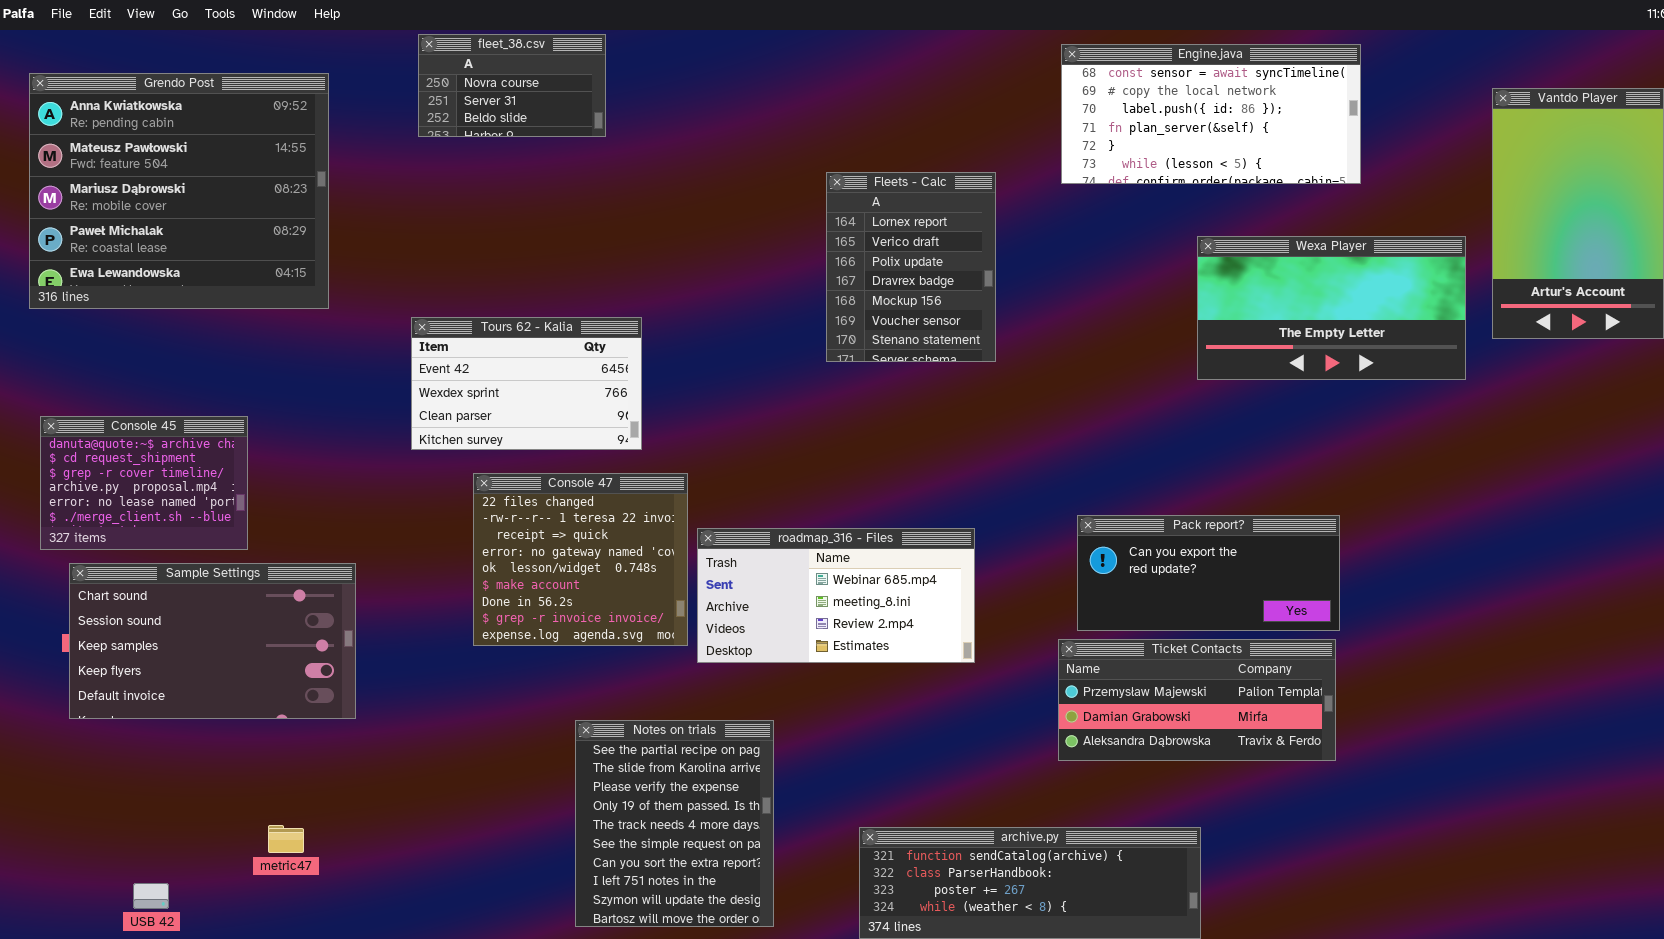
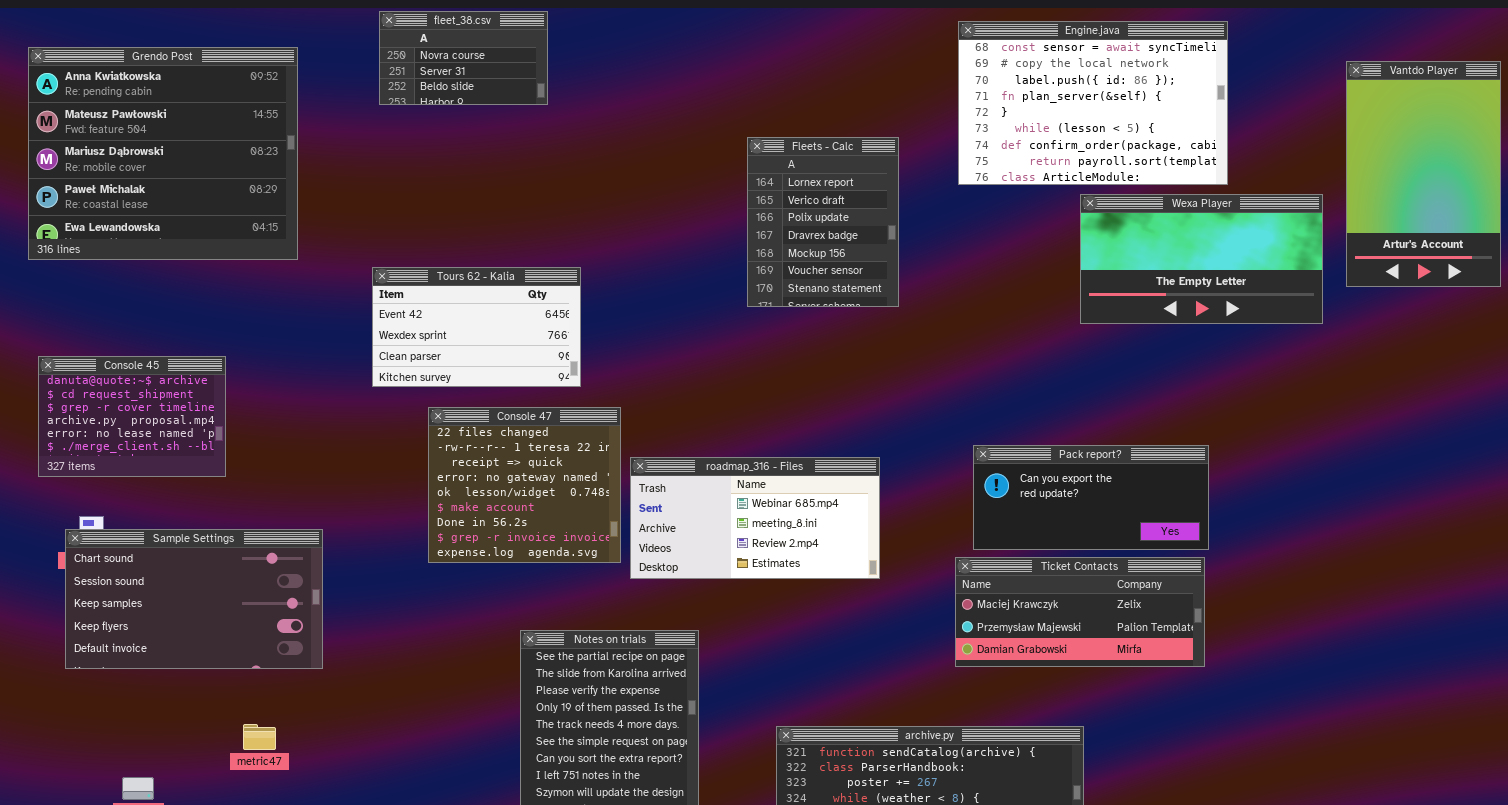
Engine.java: [1061,44,1361,184] -> [958,21,1228,185], resized
Sample Settings: [69,563,356,719] -> [65,529,323,669], moved
Ticket Contacts: [1058,639,1336,761] -> [955,557,1205,667], scrolled up 1 row

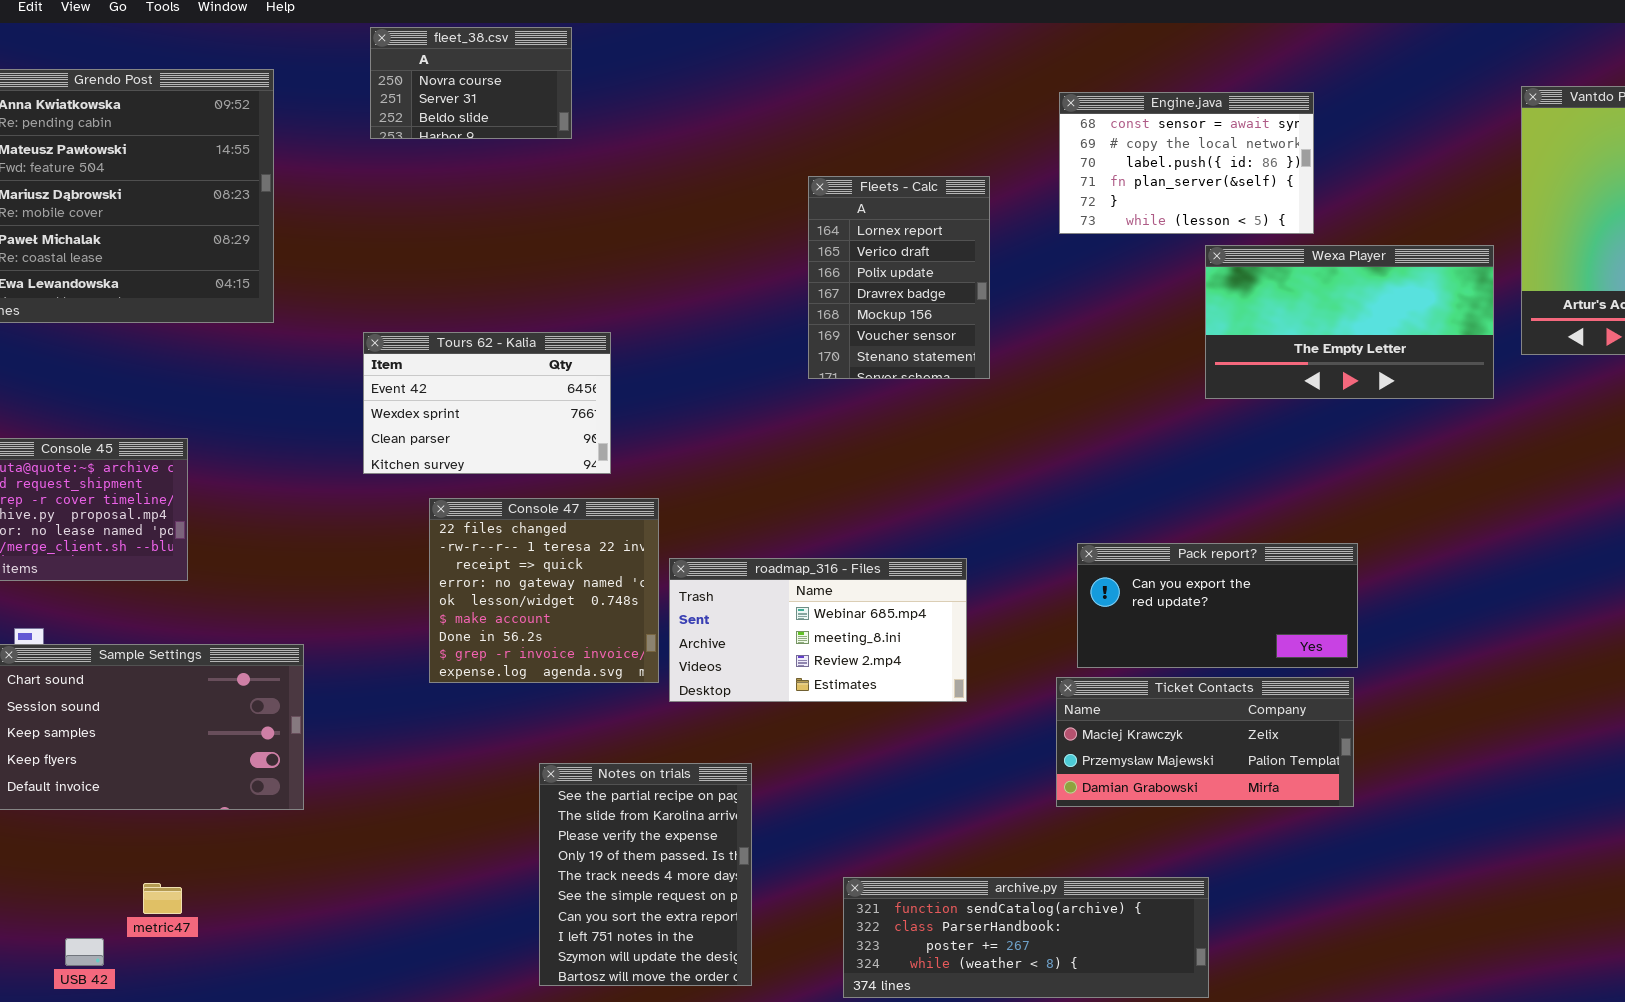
Engine.java: [958,21,1228,185] -> [1059,92,1314,234], resized
metric47: [243,724,276,750] -> [143,883,182,914], moved

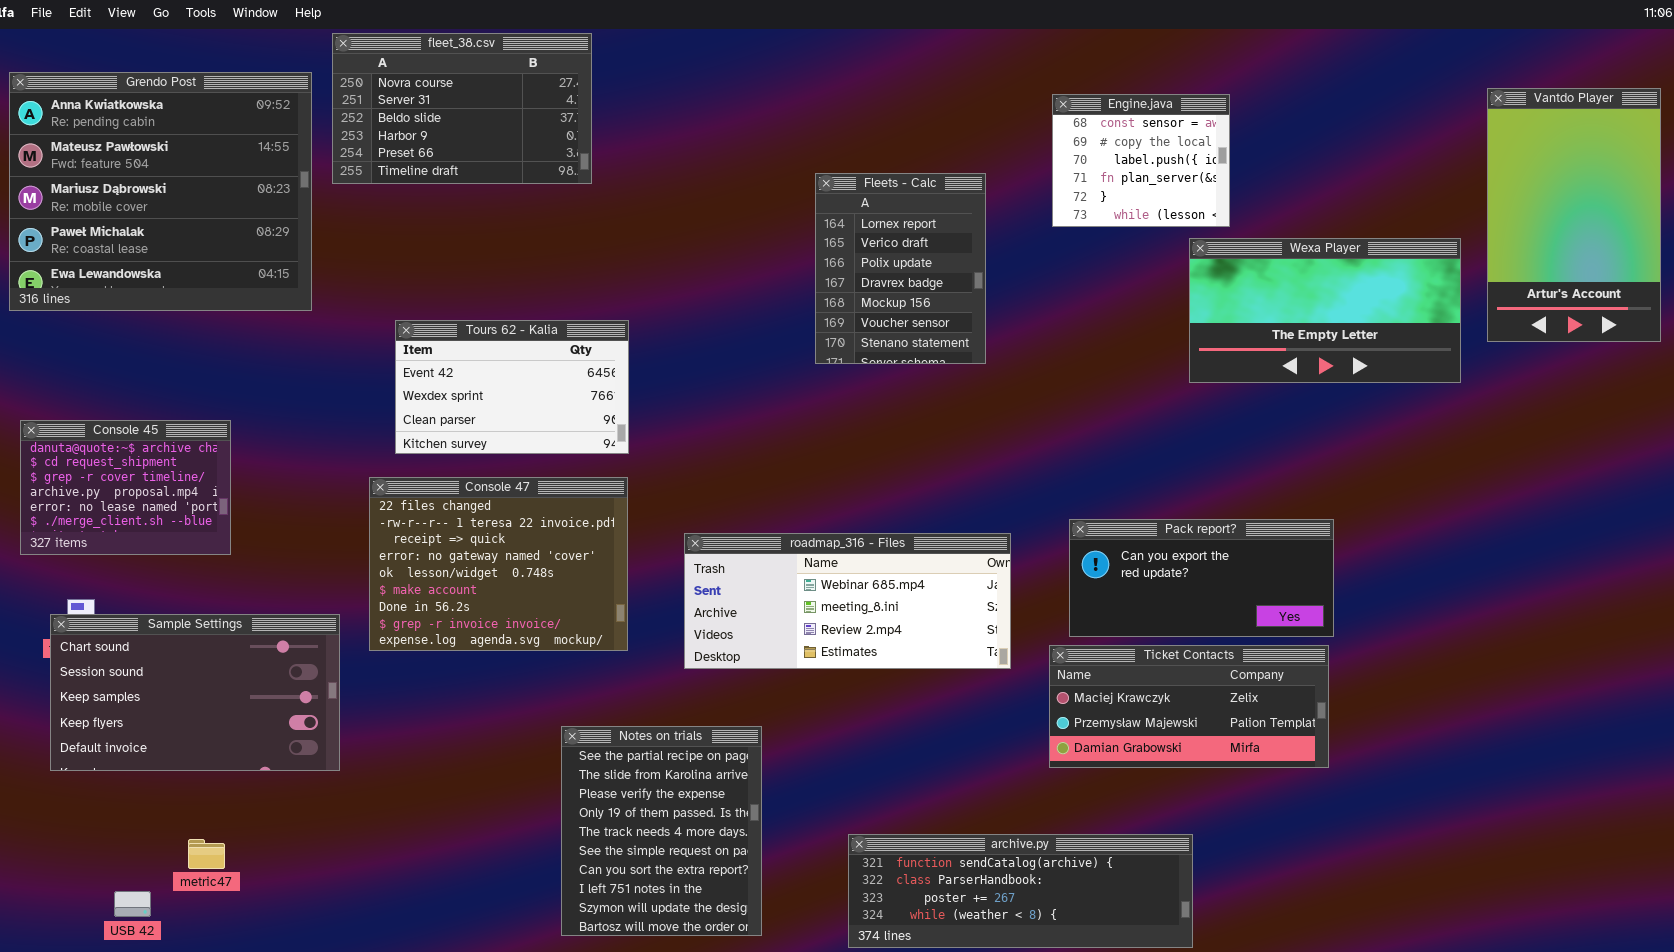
fleet_38.csv: [370,27,572,139] -> [332,33,592,184], resized
Engine.java: [1059,92,1314,234] -> [1052,94,1230,227], resized
Console 47: [429,498,659,683] -> [369,477,628,651], moved, resized
roadmap_316 - Files: [669,558,967,702] -> [684,533,1011,669], resized

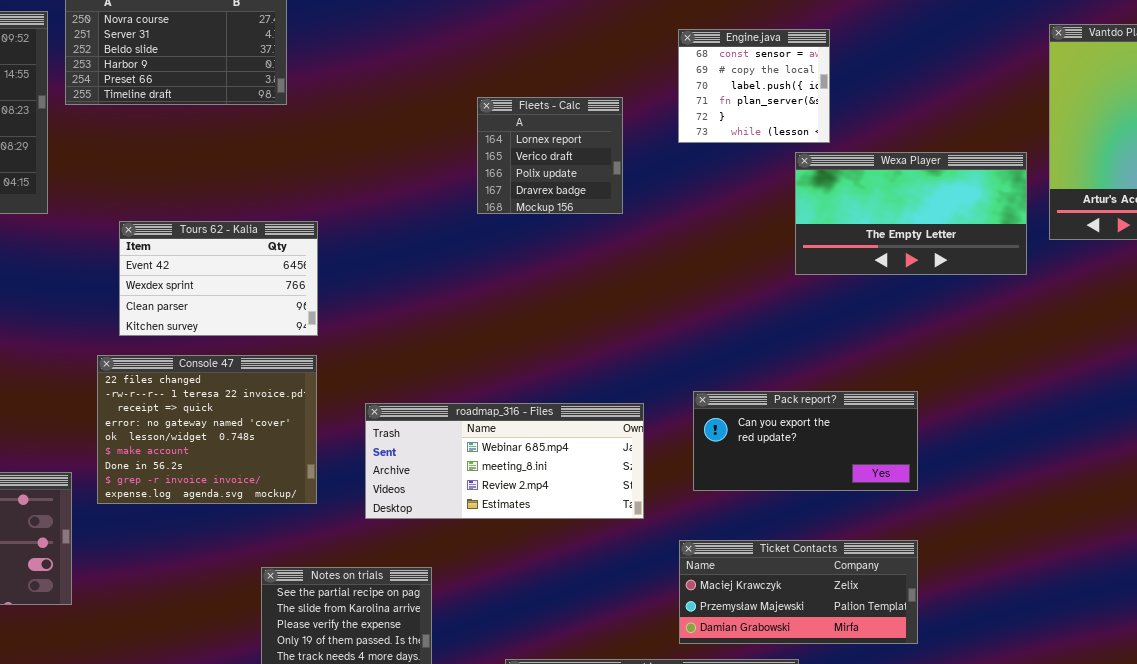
Fleets - Calc: [815,173,986,364] -> [477,97,623,214], resized
Ticket Contacts: [1049,645,1329,768] -> [679,540,918,644], moved

